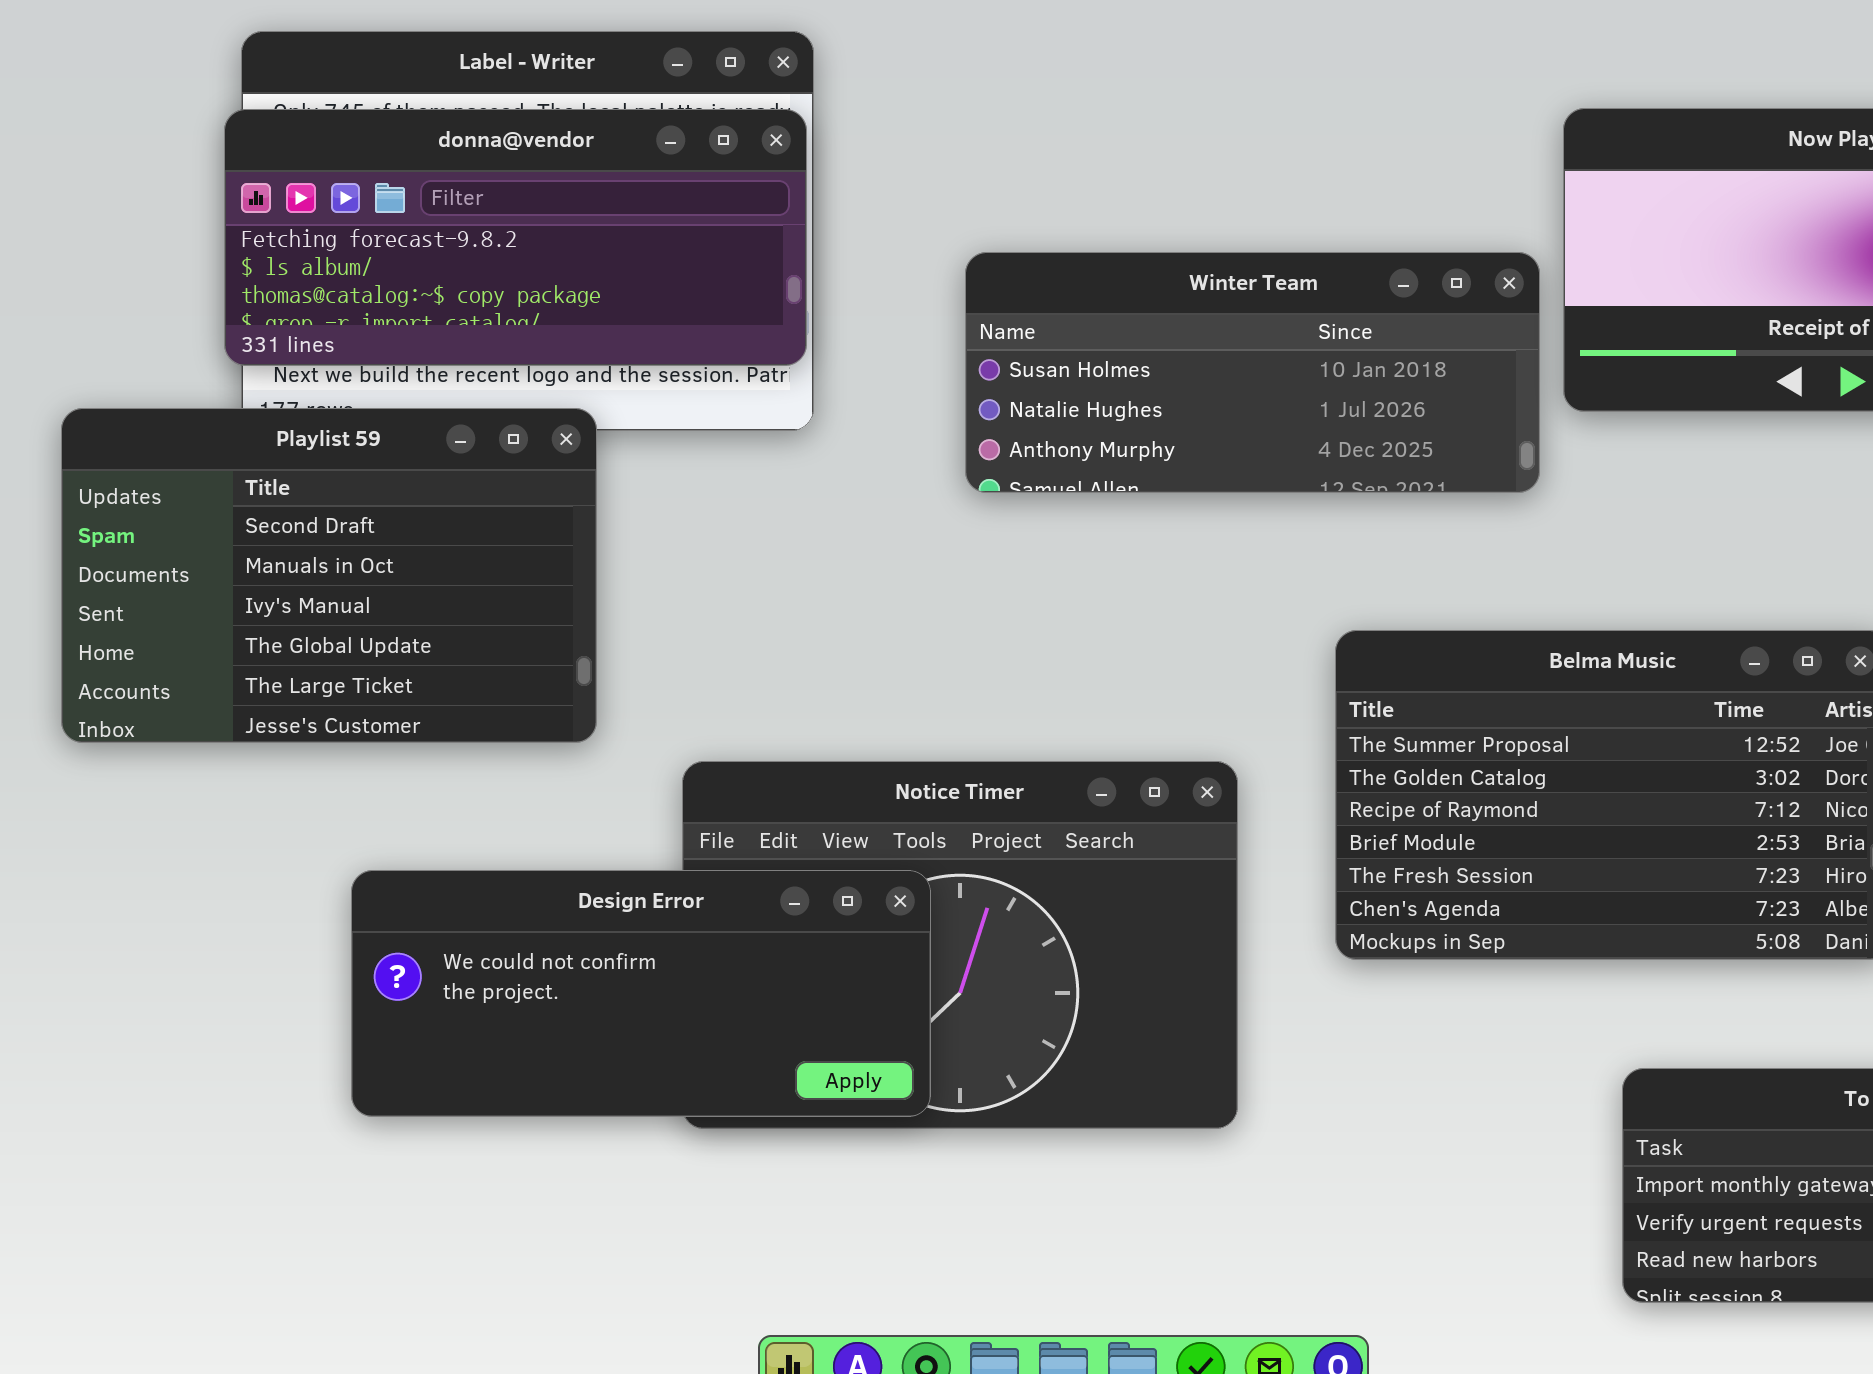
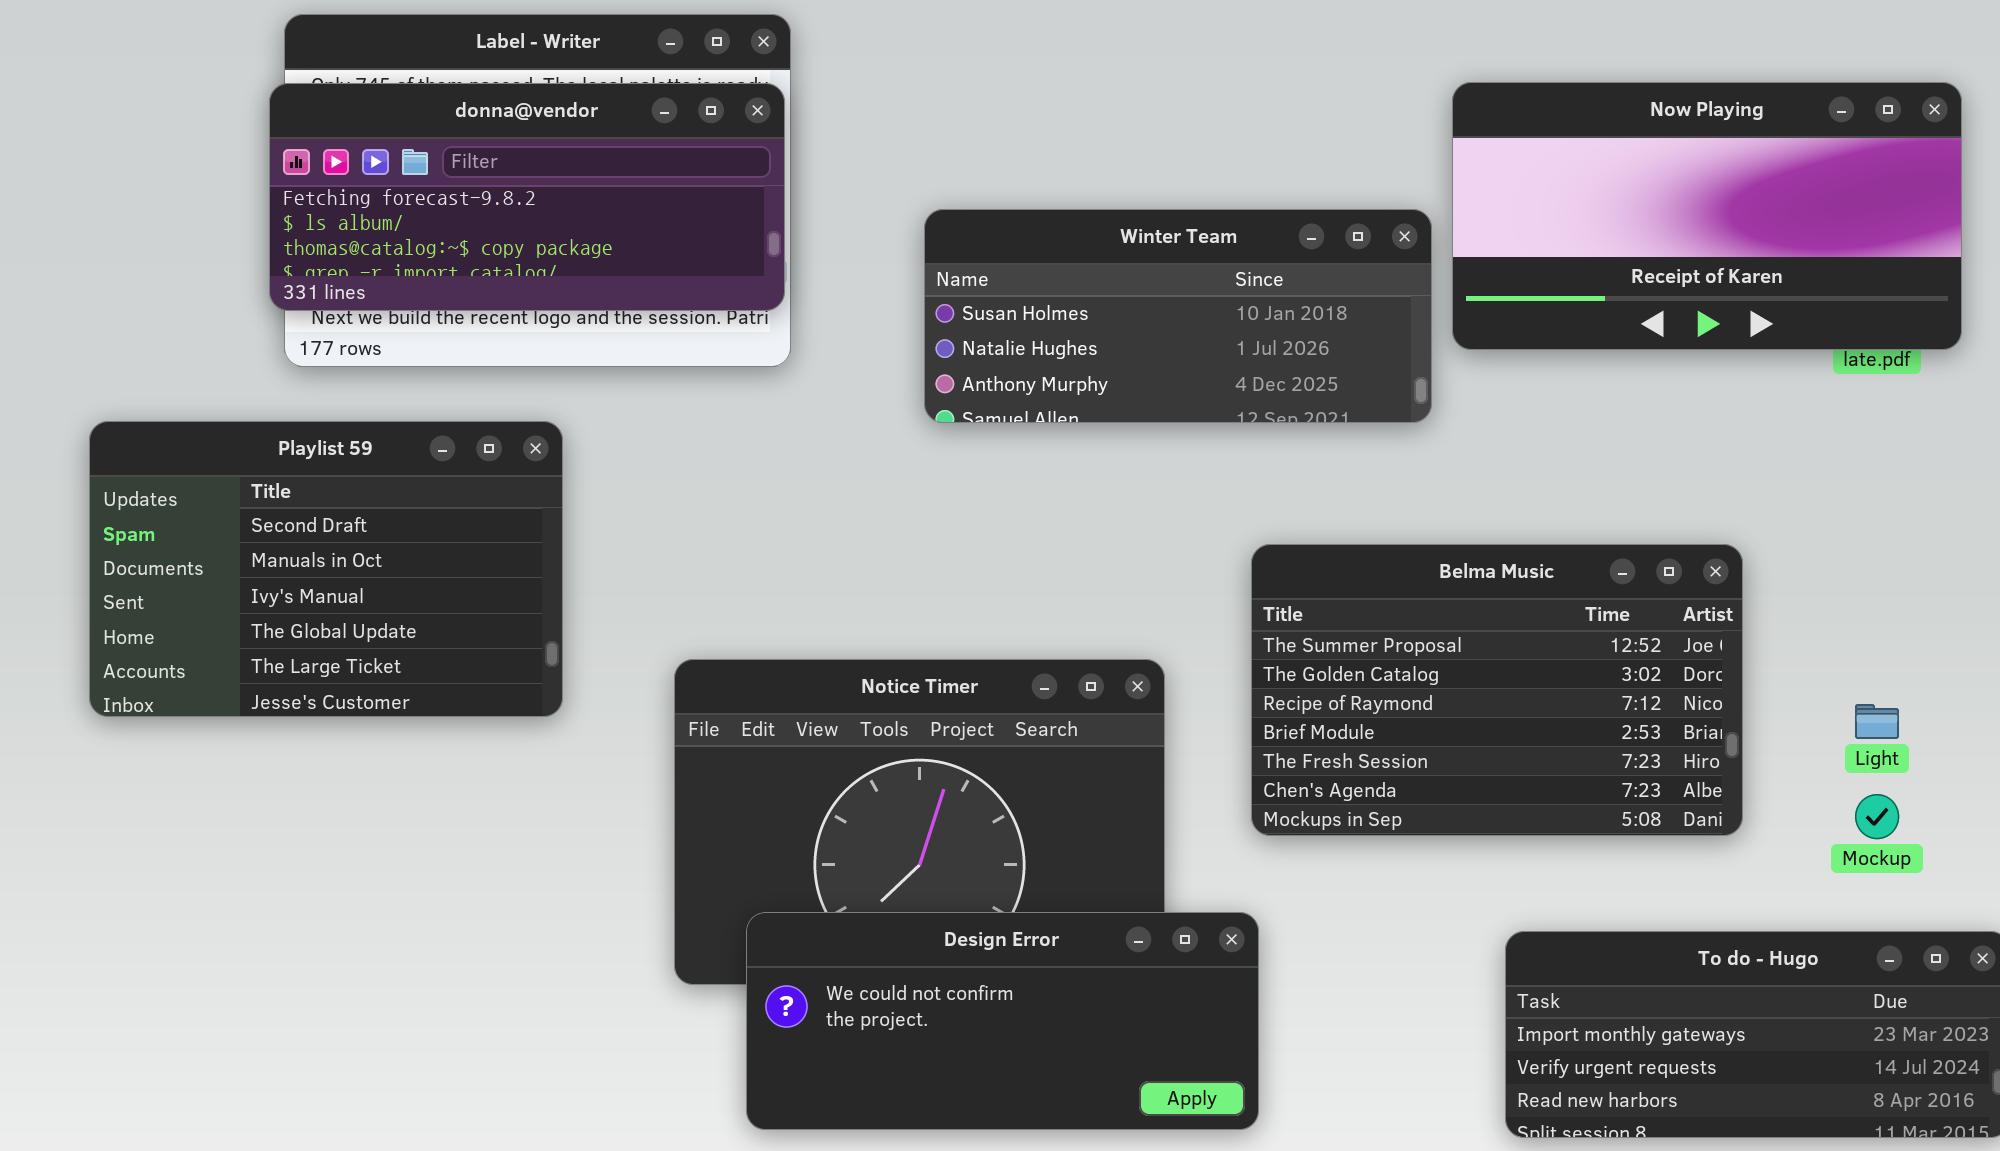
Playlist 59: [61,408,597,743] -> [89,421,563,717], moved
Design Error: [351,870,931,1117] -> [746,912,1259,1130], moved

